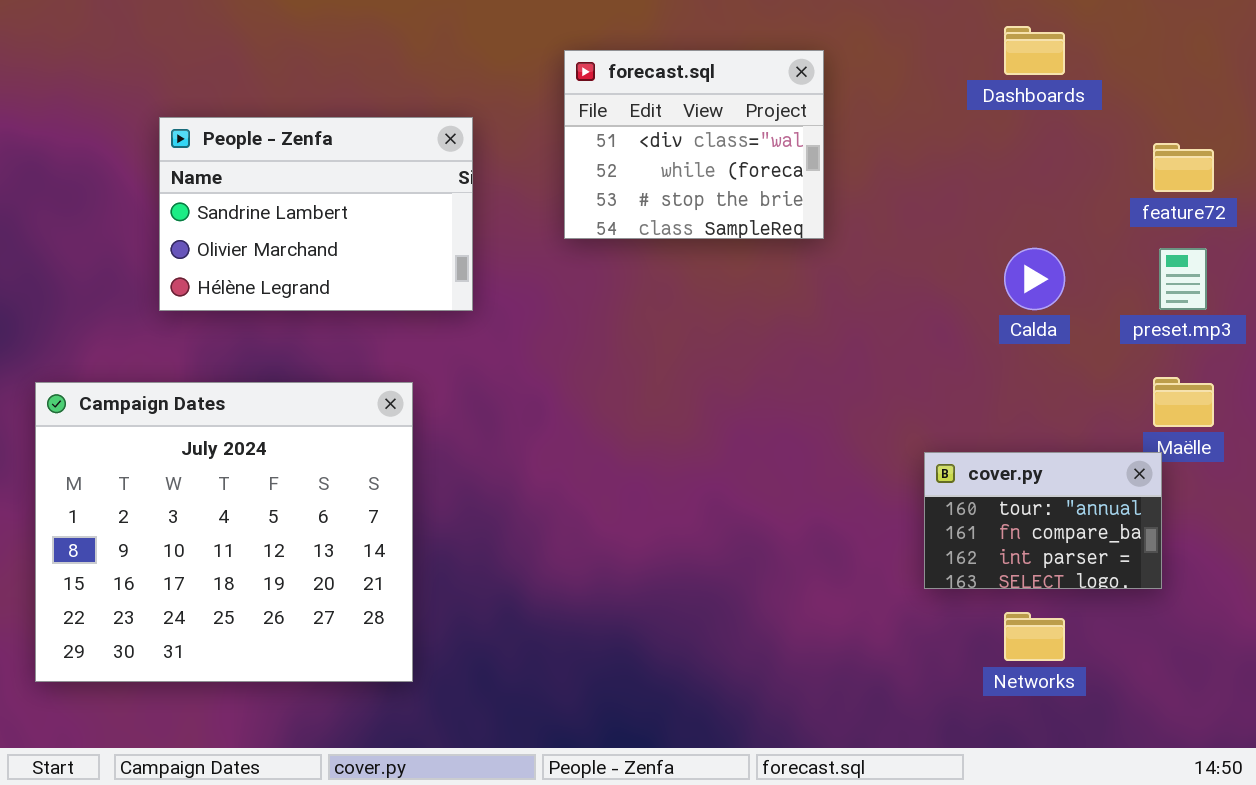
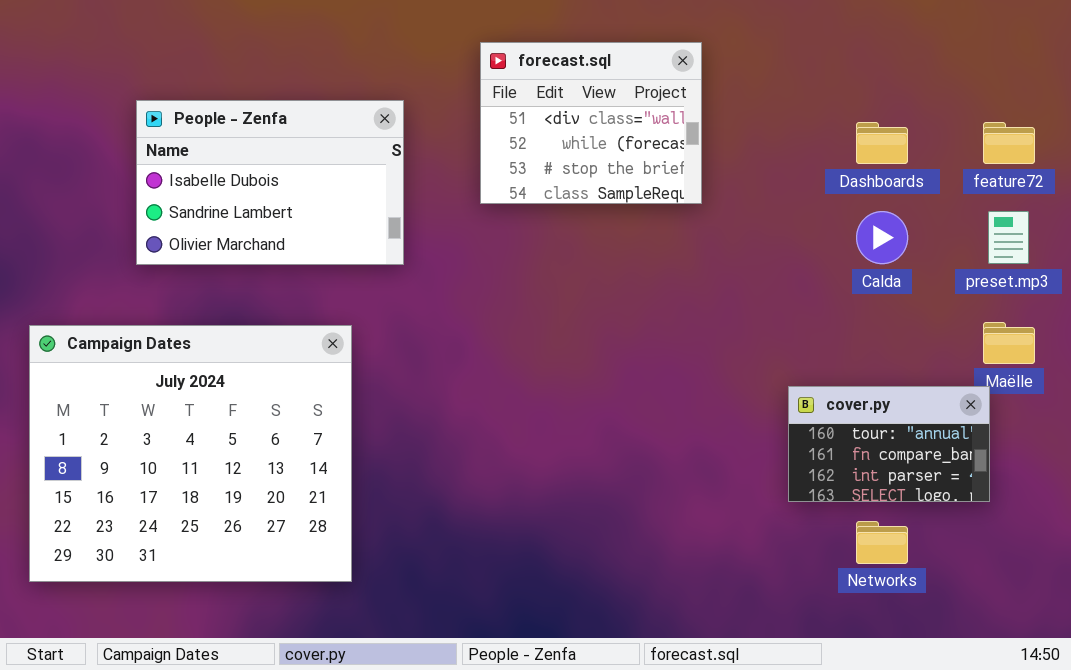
Dashboards: [1004,26,1065,75] -> [856,122,908,164], moved
People - Zenfa: [159,117,473,311] -> [136,100,404,265], scrolled up 1 row

